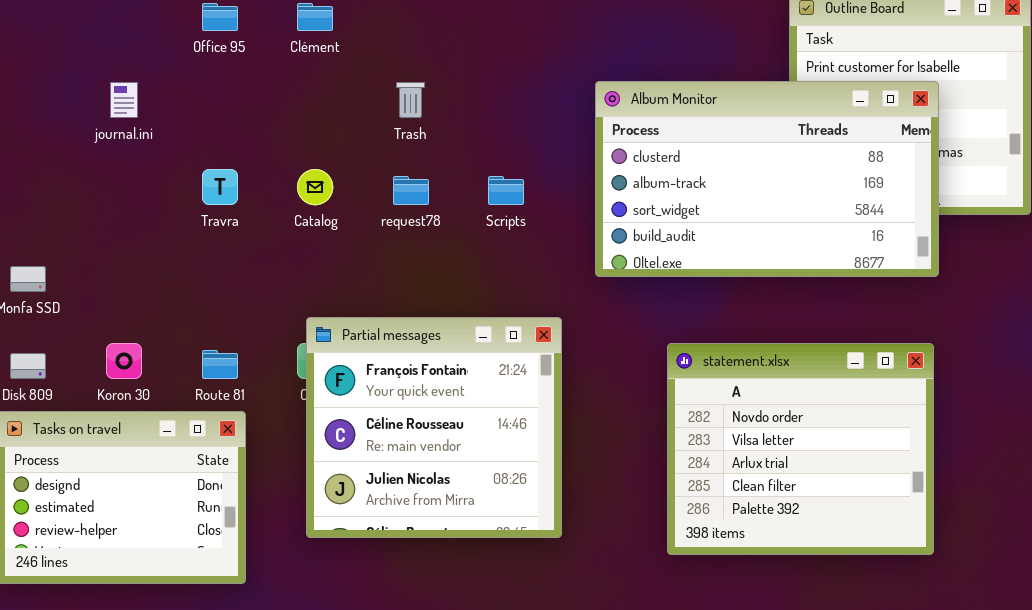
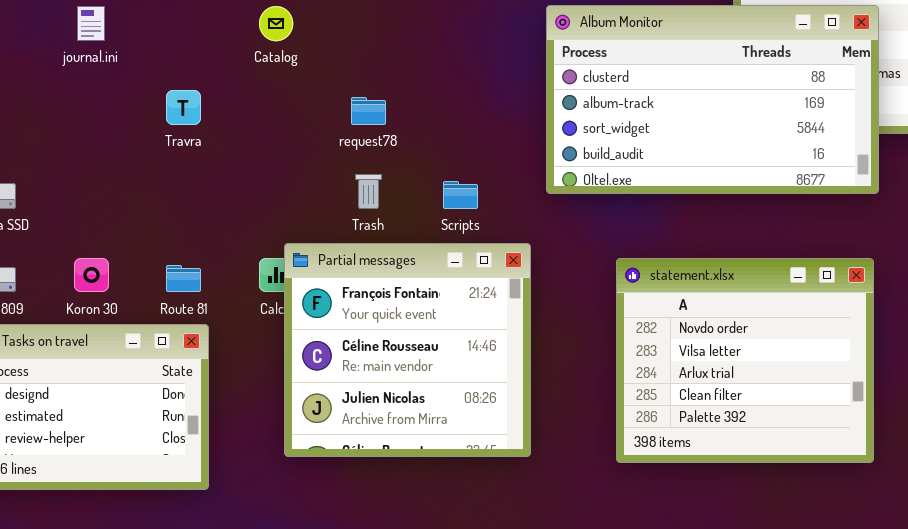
Trash: [396,82,425,118] -> [355,174,382,209], moved
Catalog: [297,169,333,205] -> [259,6,293,41], moved
Scripts: [488,176,524,205] -> [443,181,478,209], moved
Partial messages: [306,317,562,538] -> [284,243,531,457], moved

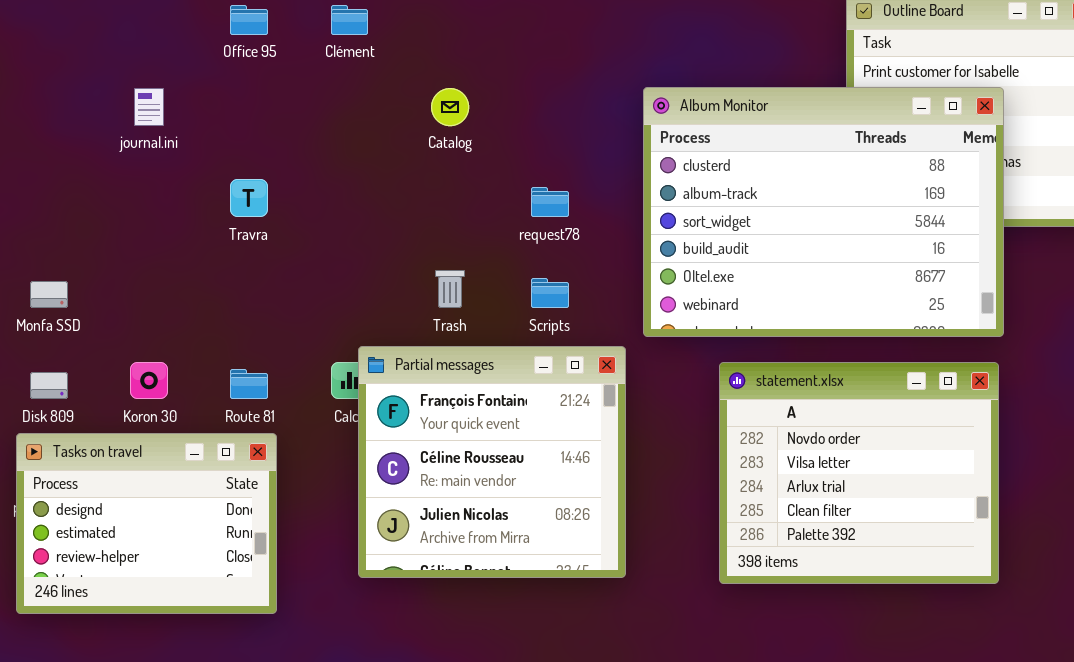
Album Monitor: [546,5,879,194] -> [643,87,1004,337], resized
Catalog: [259,6,293,41] -> [431,88,469,126], moved
request78: [351,97,386,125] -> [531,187,569,217], moved

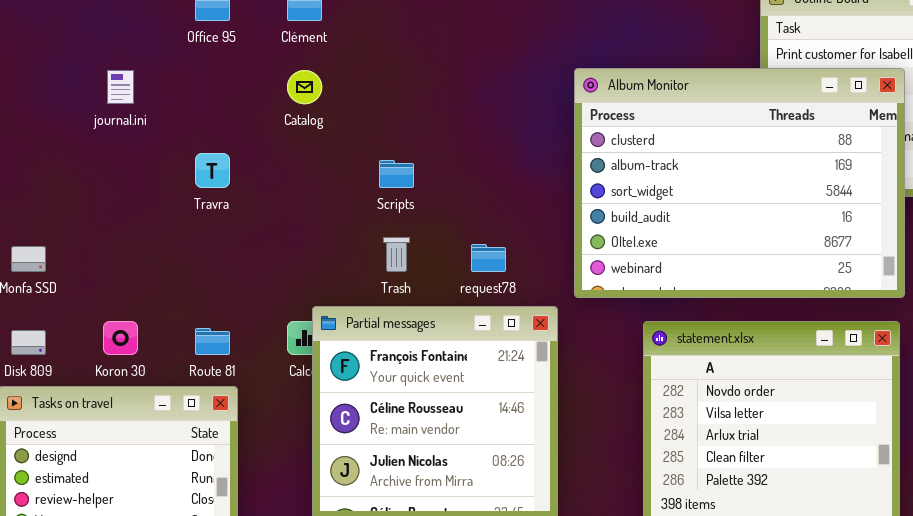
Catalog: [431,88,469,126] -> [287,70,322,104], moved
request78: [531,187,569,217] -> [471,244,506,272], moved
Scripts: [531,278,569,308] -> [379,160,414,188], moved

